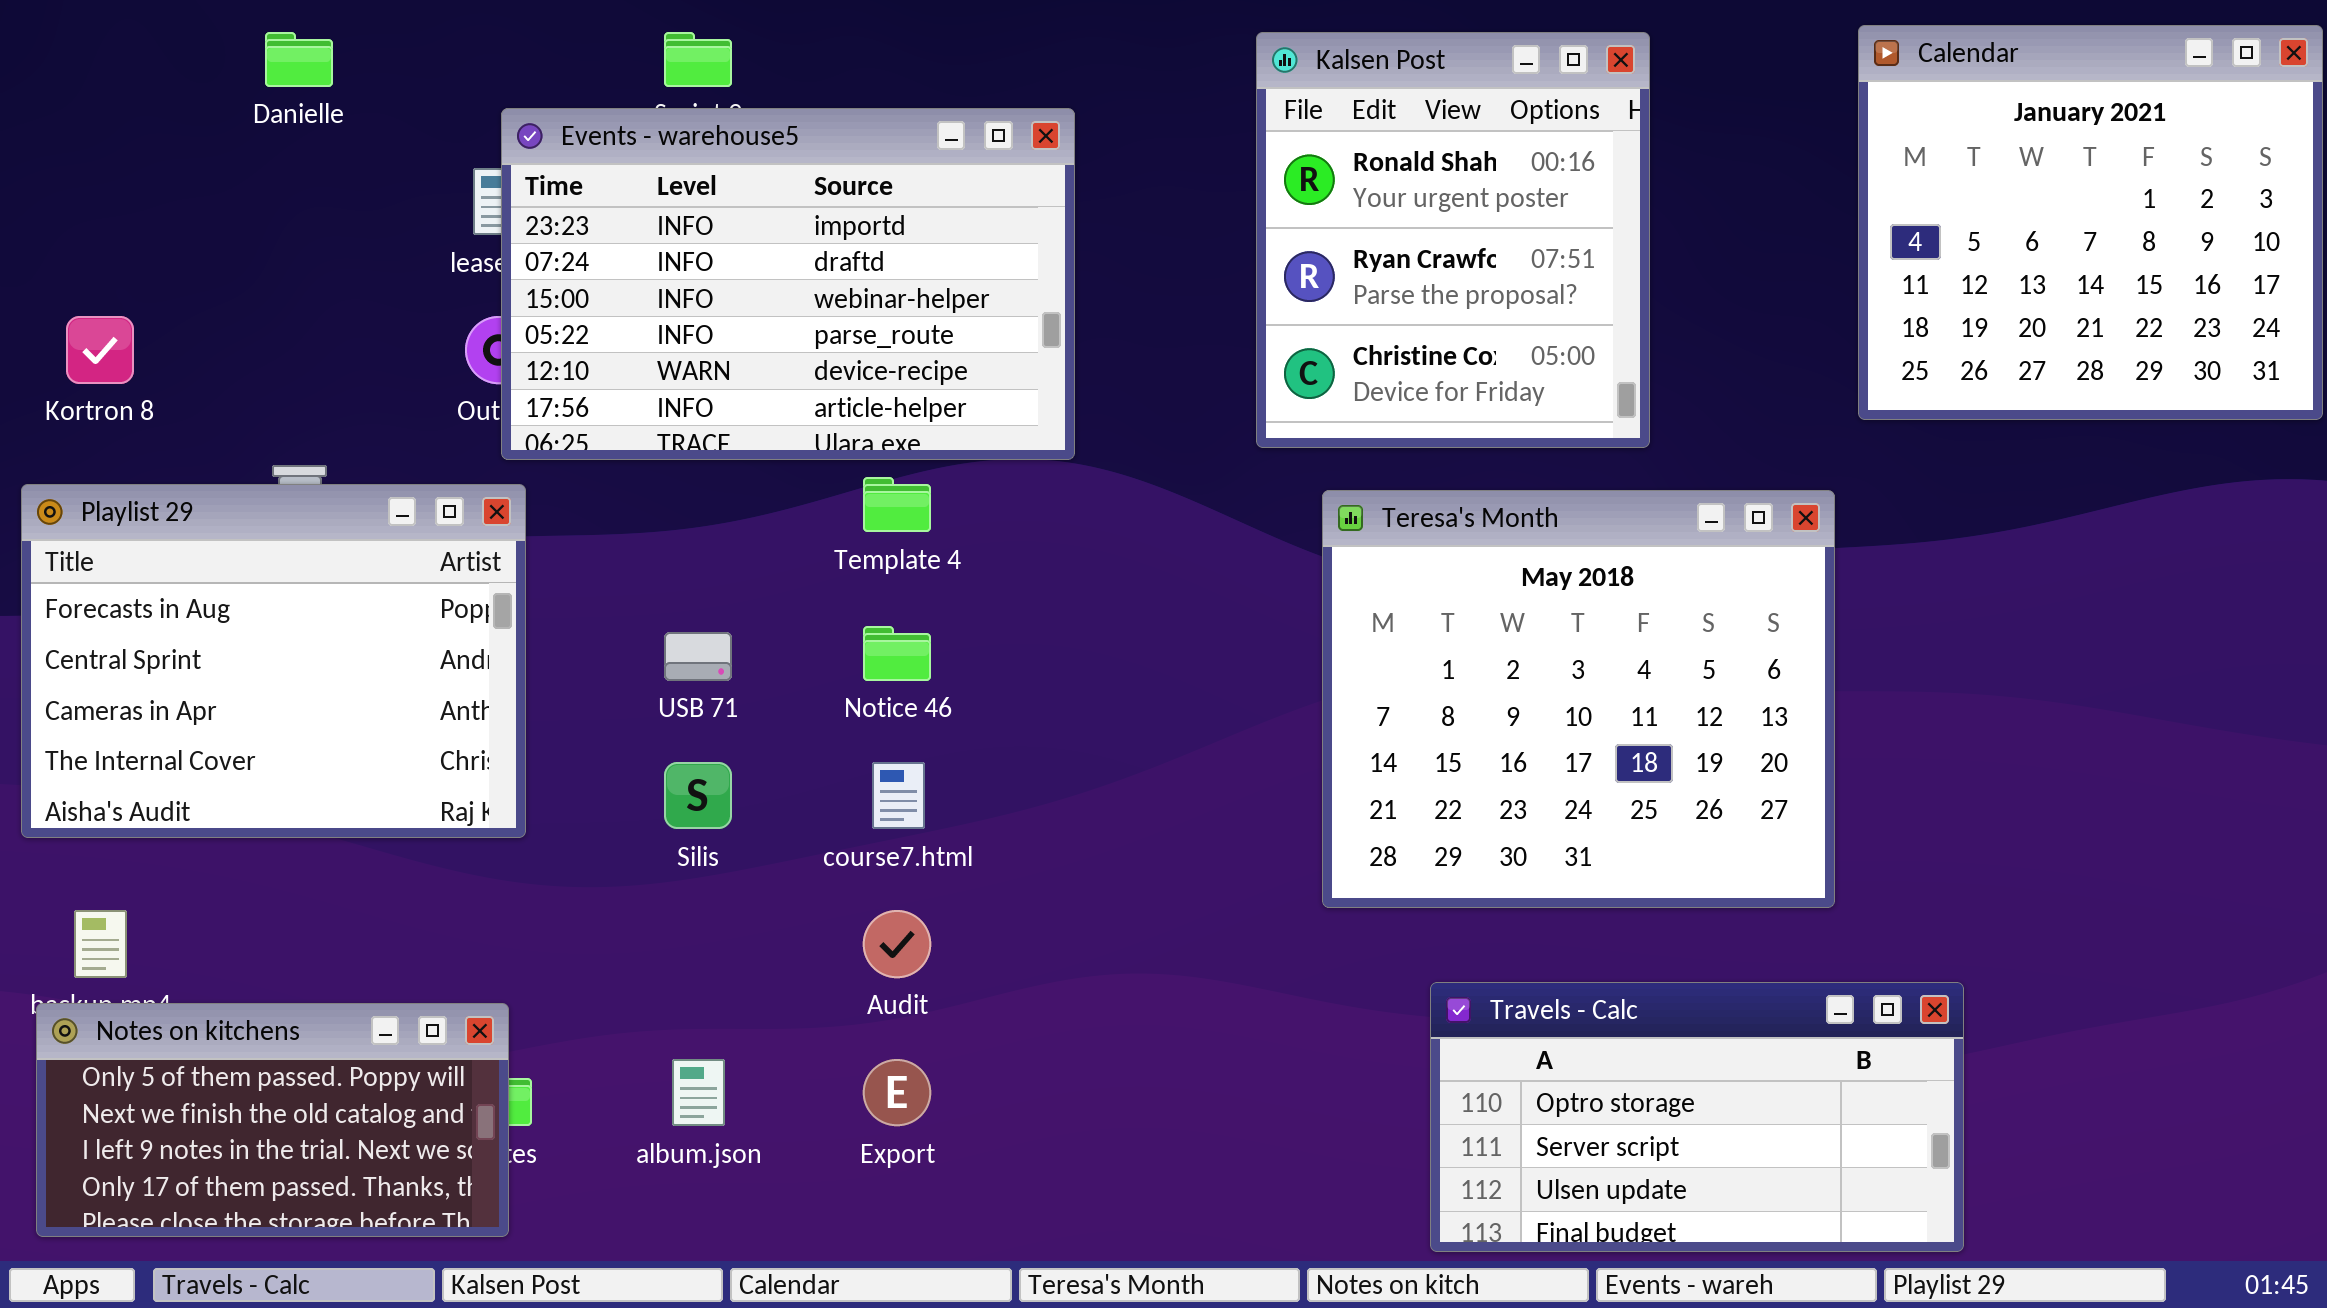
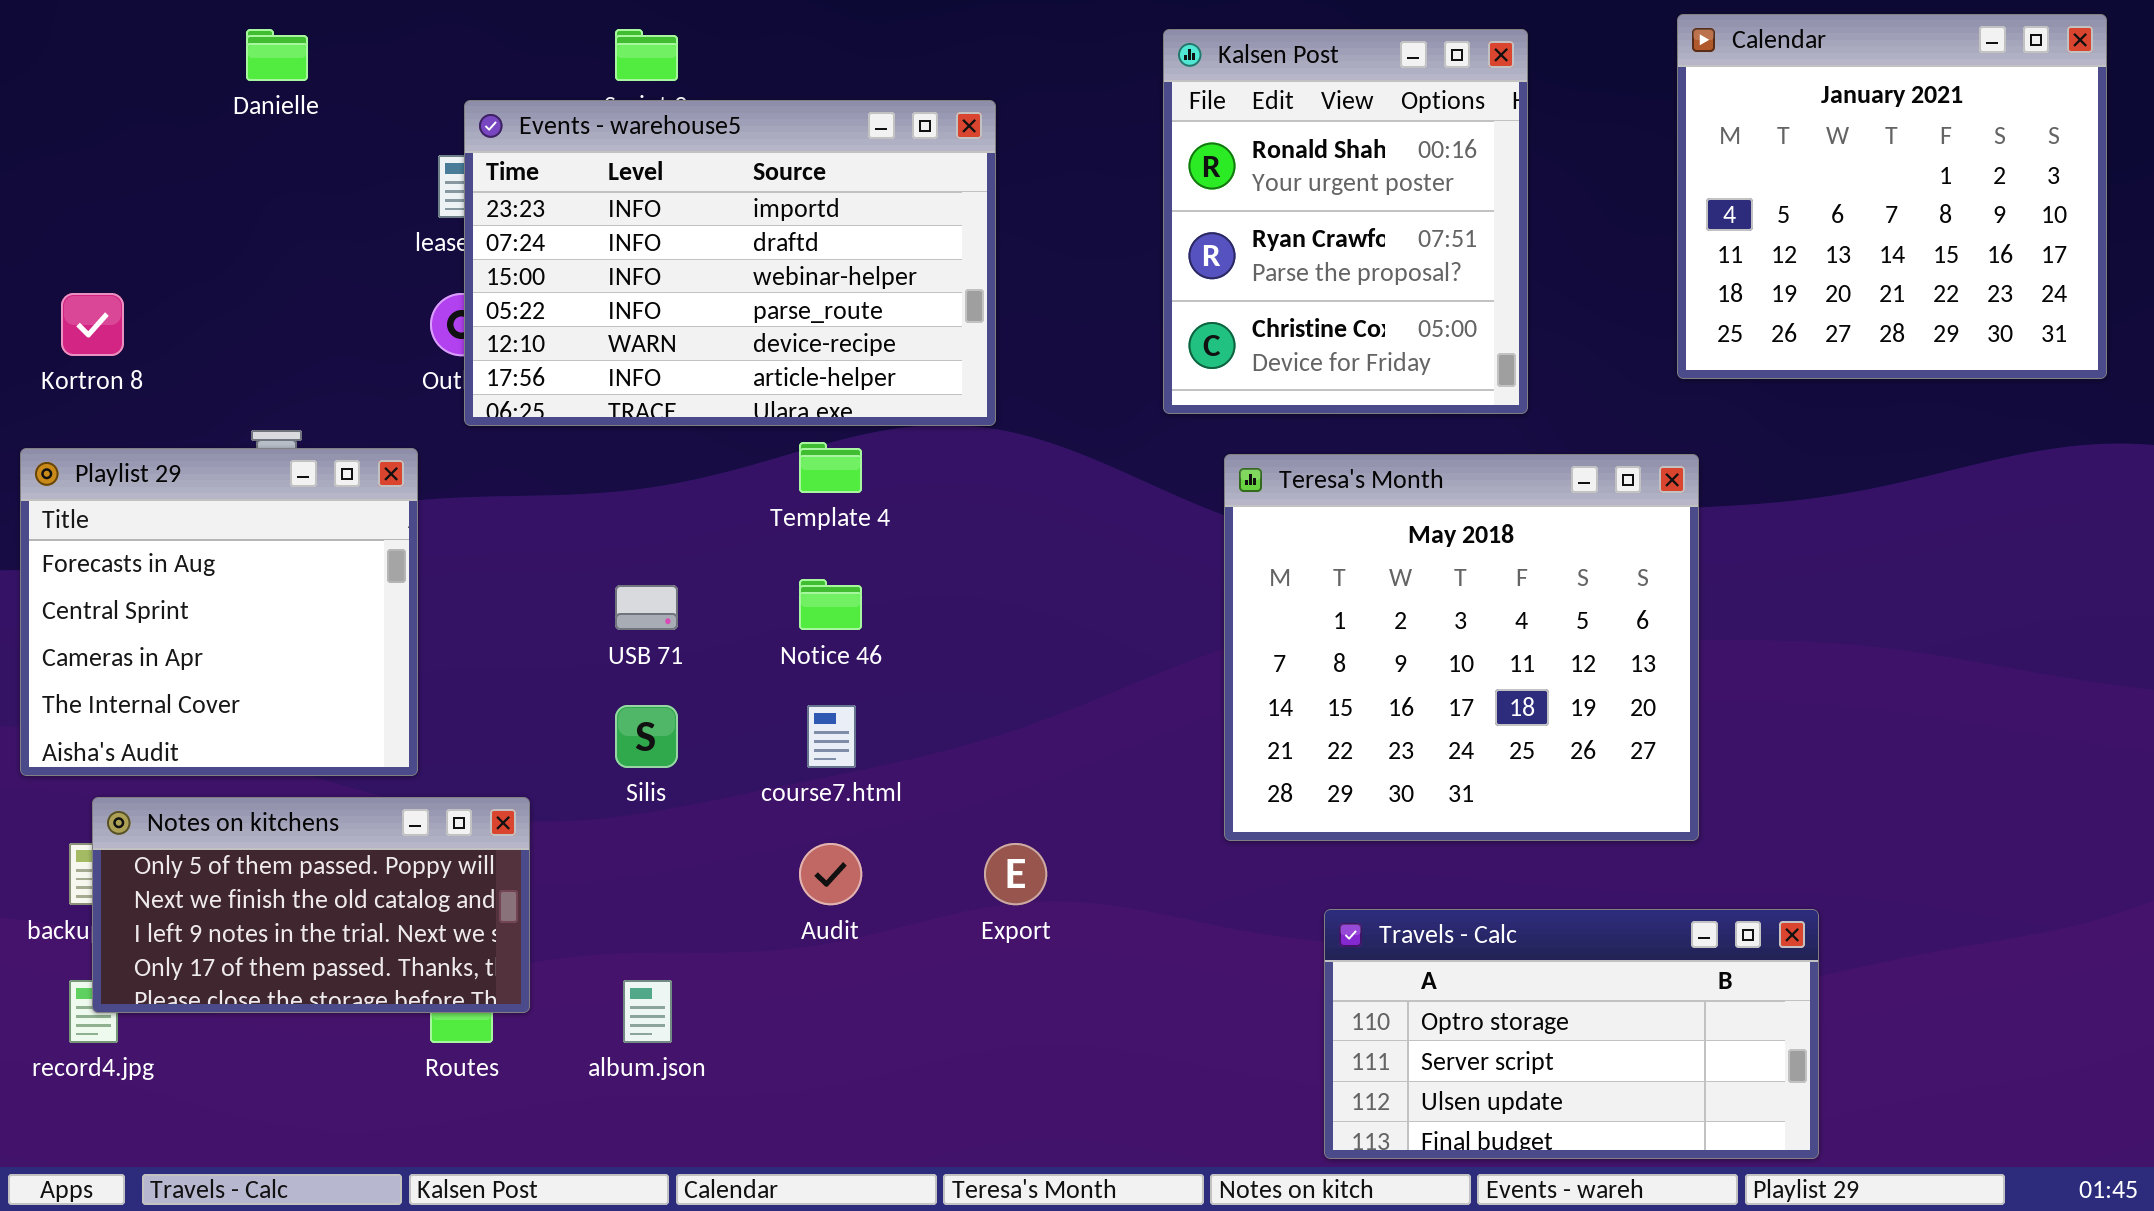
Calendar: [1858,25,2323,420] -> [1677,14,2107,379], moved
Playlist 29: [21,484,526,838] -> [20,448,418,776], resized
Notes on kitchens: [36,1003,509,1237] -> [92,797,530,1013], moved
Export: [863,1059,931,1126] -> [984,843,1047,905], moved

